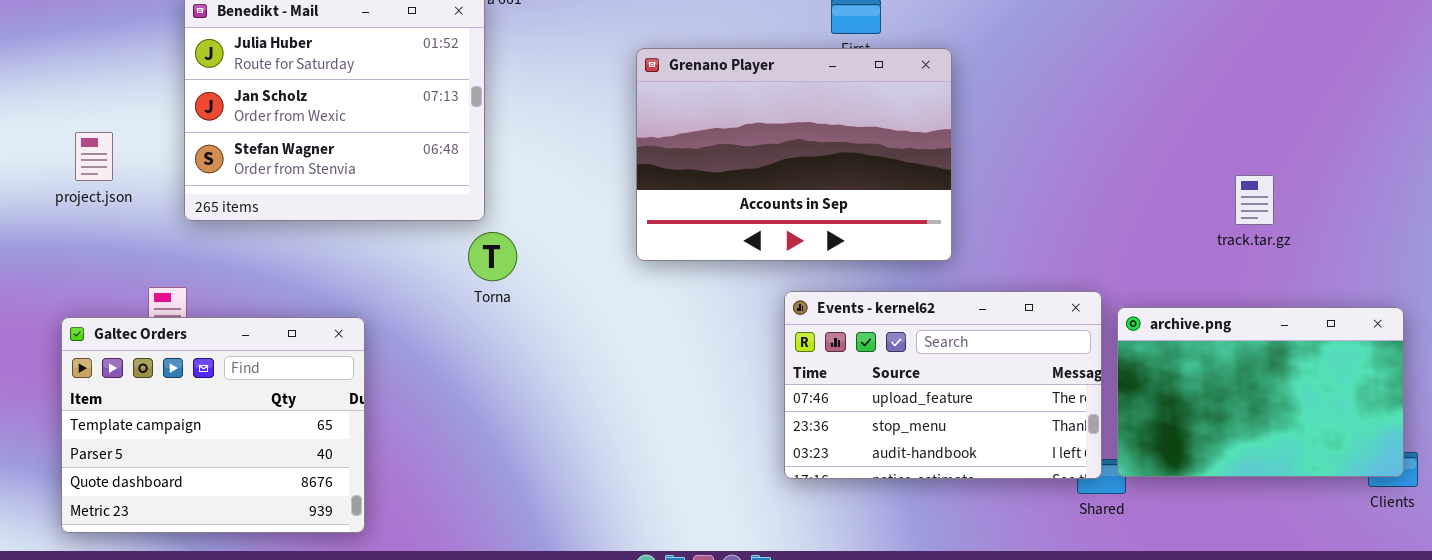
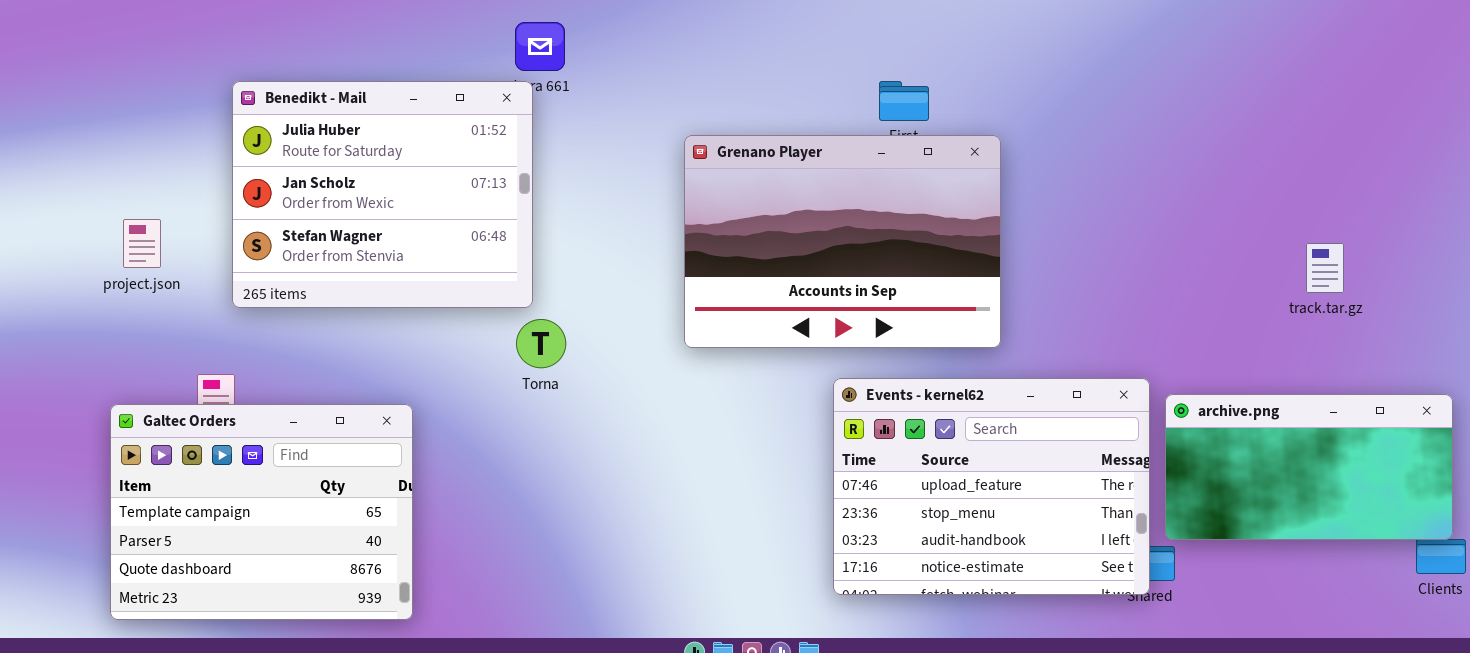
track.tar.gz: [1235,175,1274,225] -> [1306,243,1344,293], moved
Events - kernel62: [784,291,1102,479] -> [833,378,1150,595], resized
archive.png: [1117,307,1404,477] -> [1165,394,1453,540], resized

